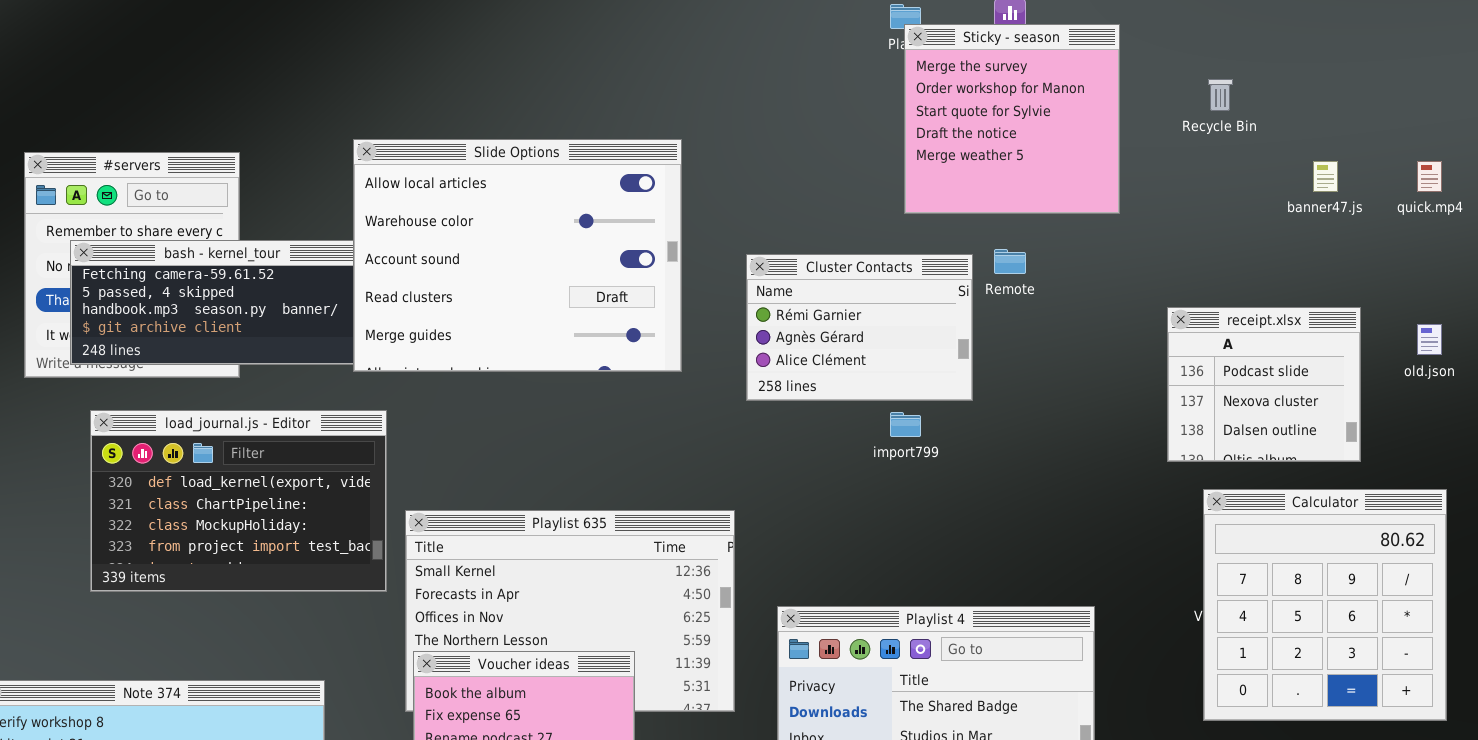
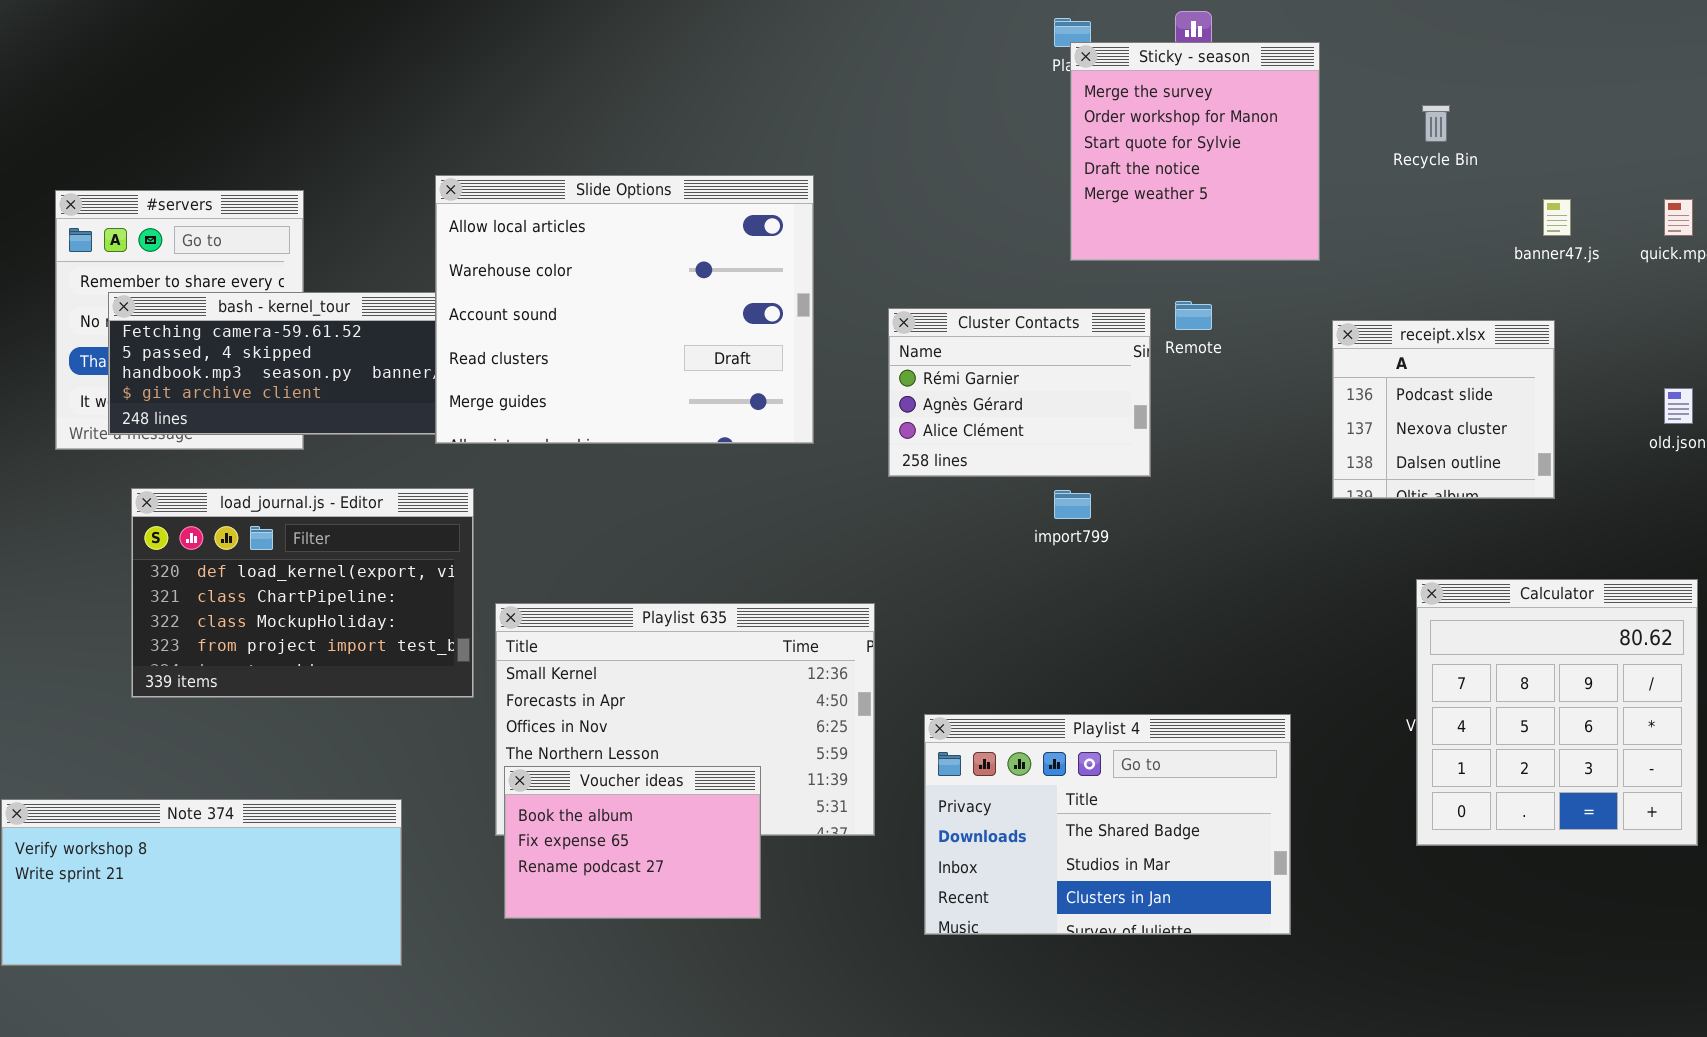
receipt.xlsx: [1167,307,1361,462] -> [1332,320,1555,499], moved

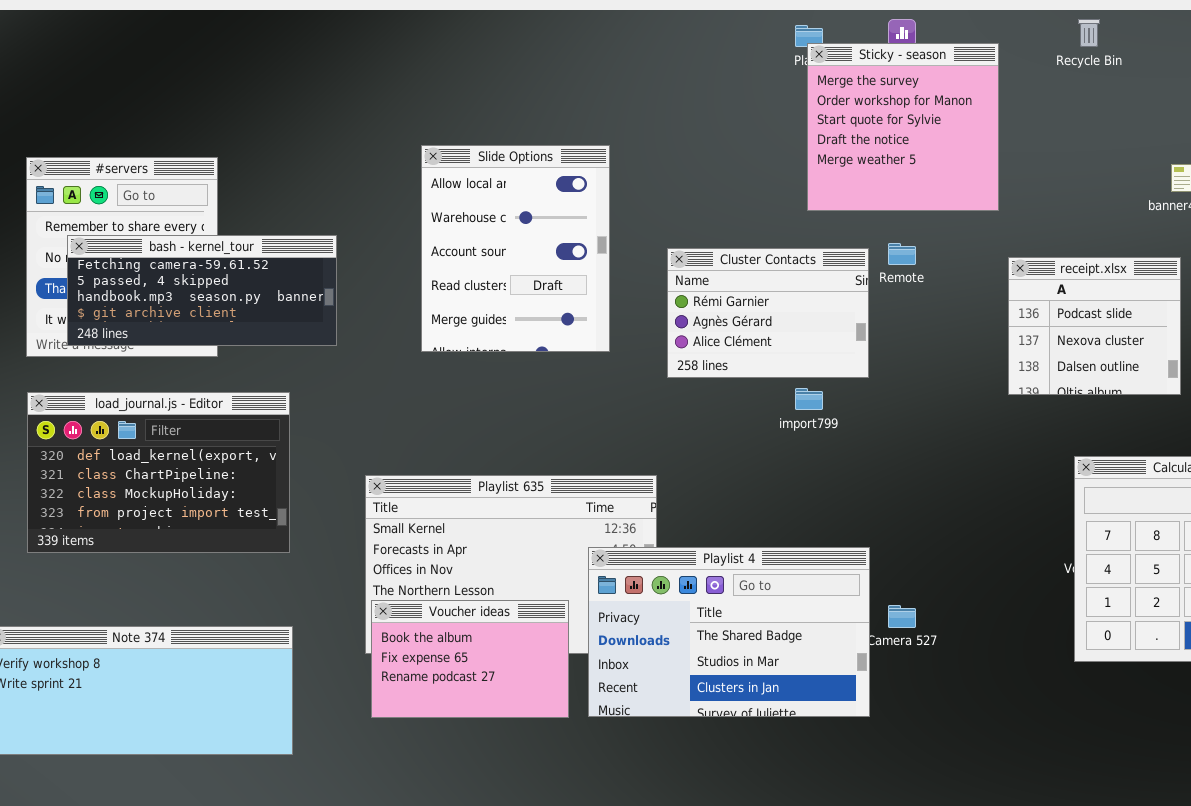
Recycle Bin: [1422,105,1450,142] -> [1078,19,1100,47], moved
Slide Options: [435,175,814,444] -> [421,145,610,352], resized
load_journal.js - Editor: [131,488,474,698] -> [27,392,290,553], moved
Playlist 4: [924,714,1291,935] -> [588,547,870,717], moved

